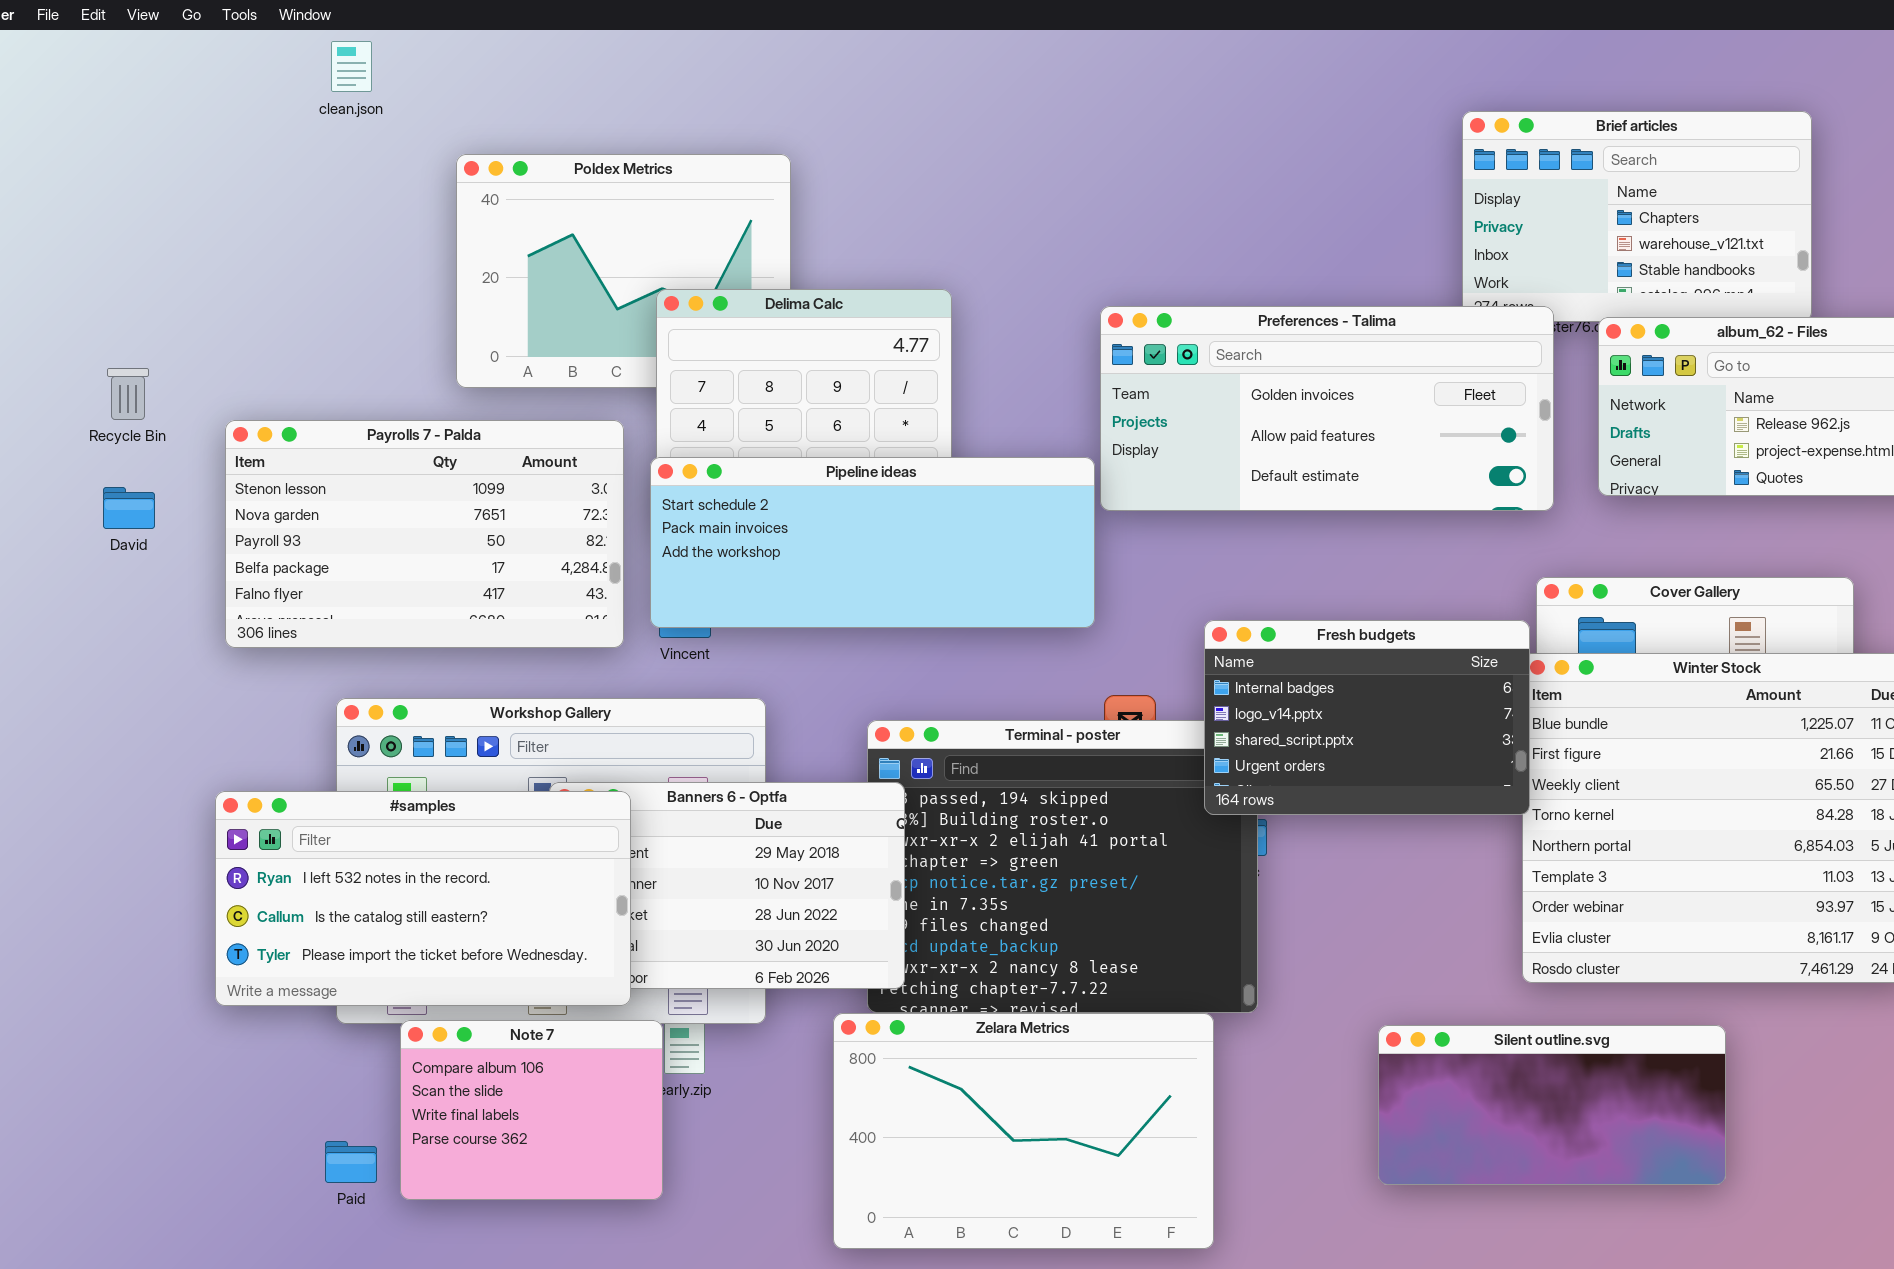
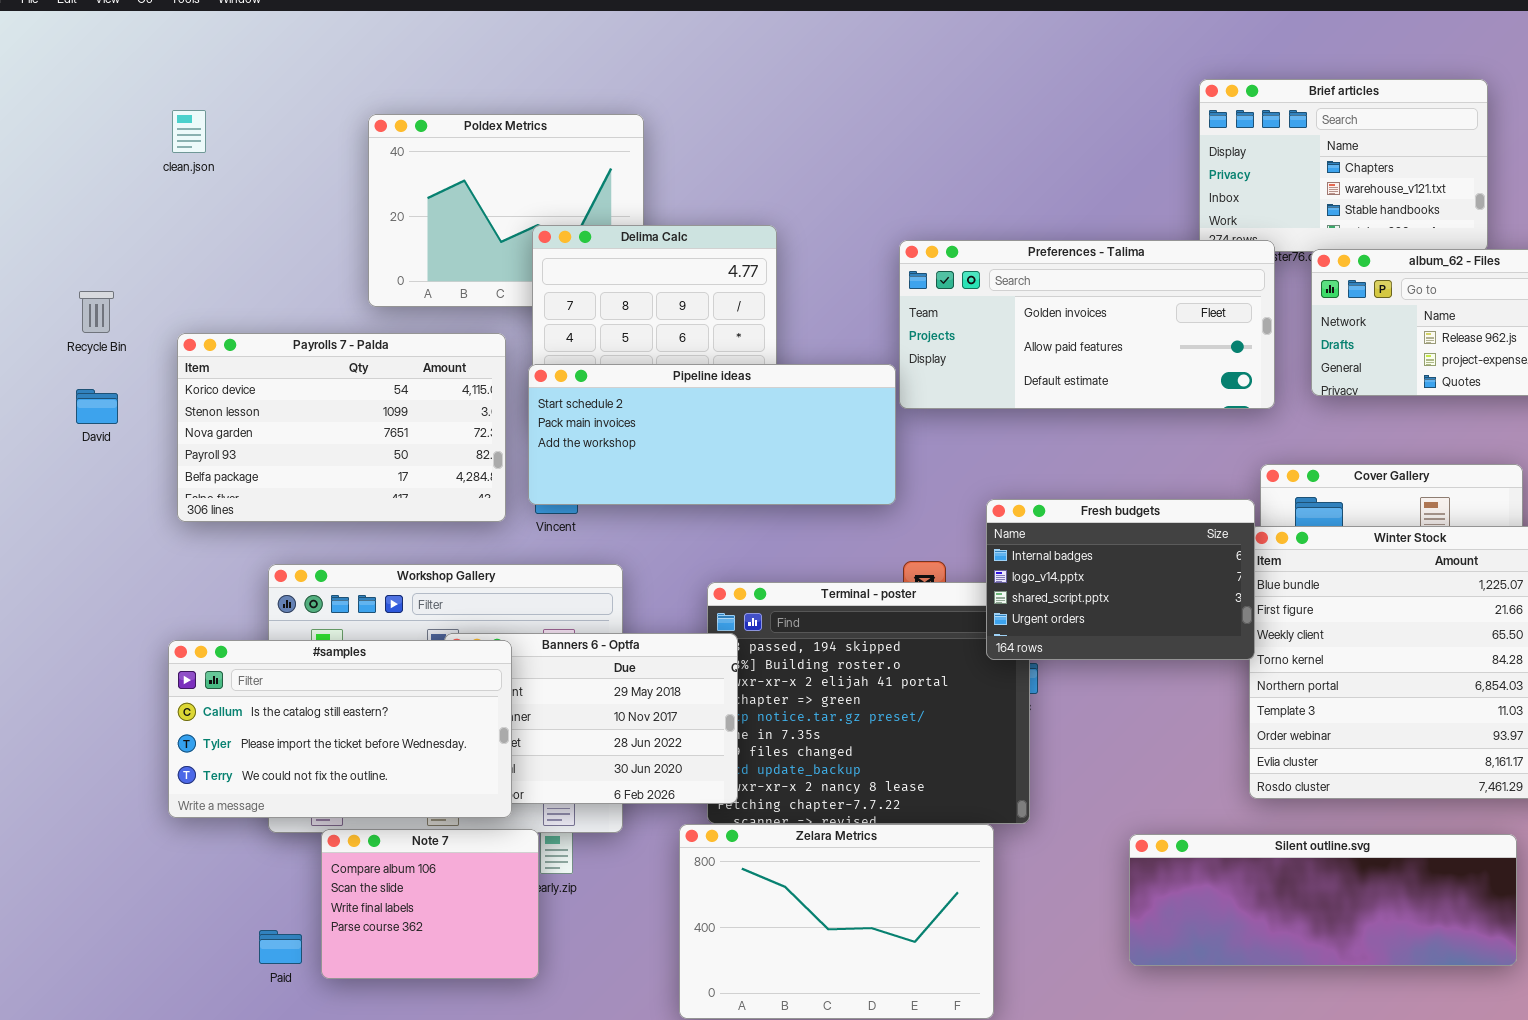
clean.json: [331,41,372,92] -> [172,110,206,153], moved
Payrolls 7 - Palda: [225,420,624,648] -> [177,333,506,522], scrolled up 1 row
#samples: [215,791,631,1006] -> [168,640,512,818], scrolled down 1 row
Silent outline.svg: [1378,1025,1726,1185] -> [1129,834,1517,966], resized

